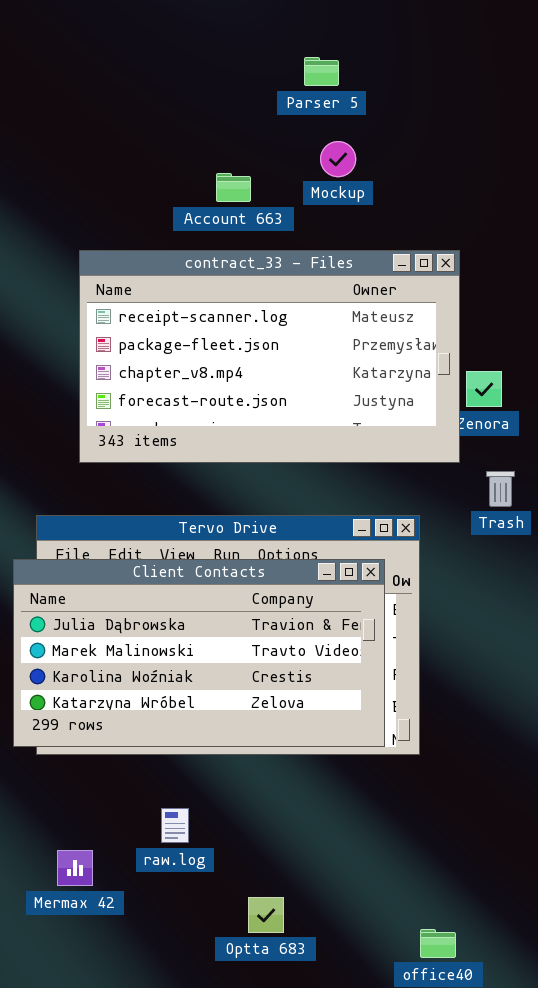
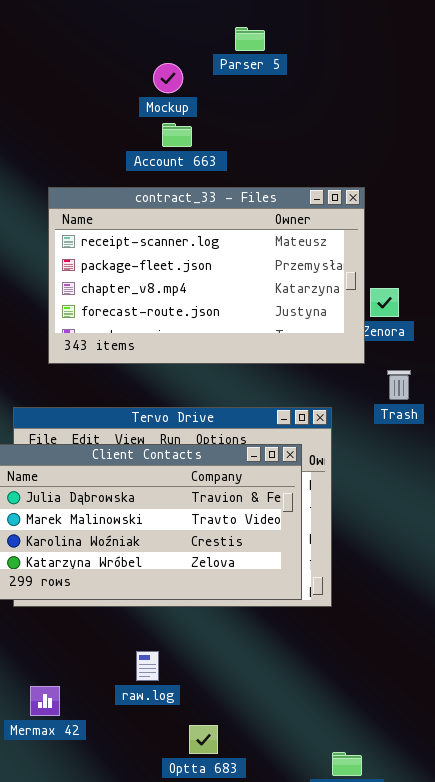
Mockup: [320,141,356,177] -> [153,63,183,93], moved
raw.log: [161,808,189,843] -> [136,651,159,681], moved

